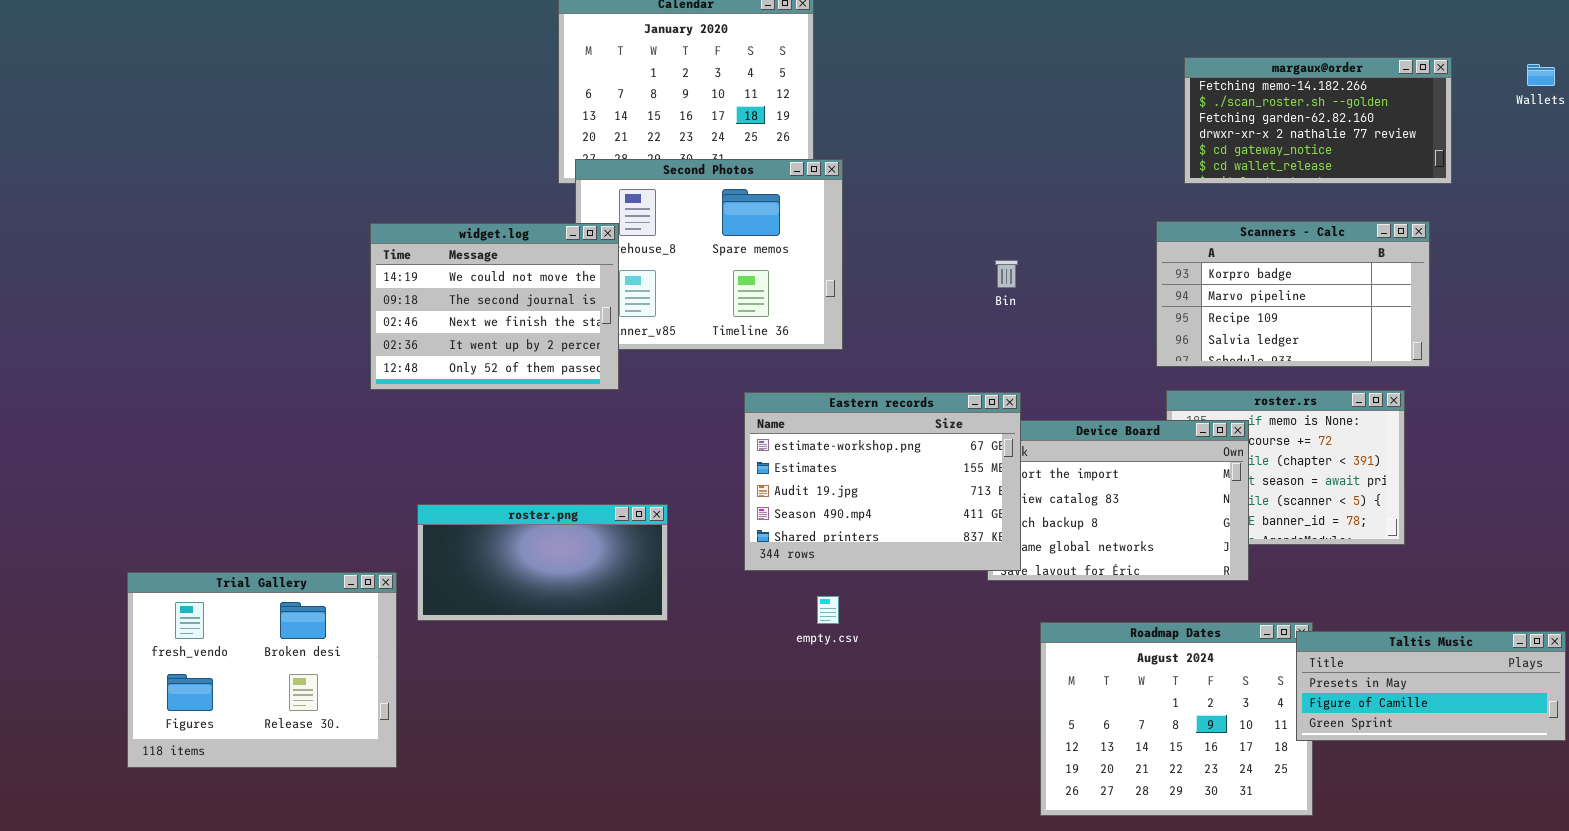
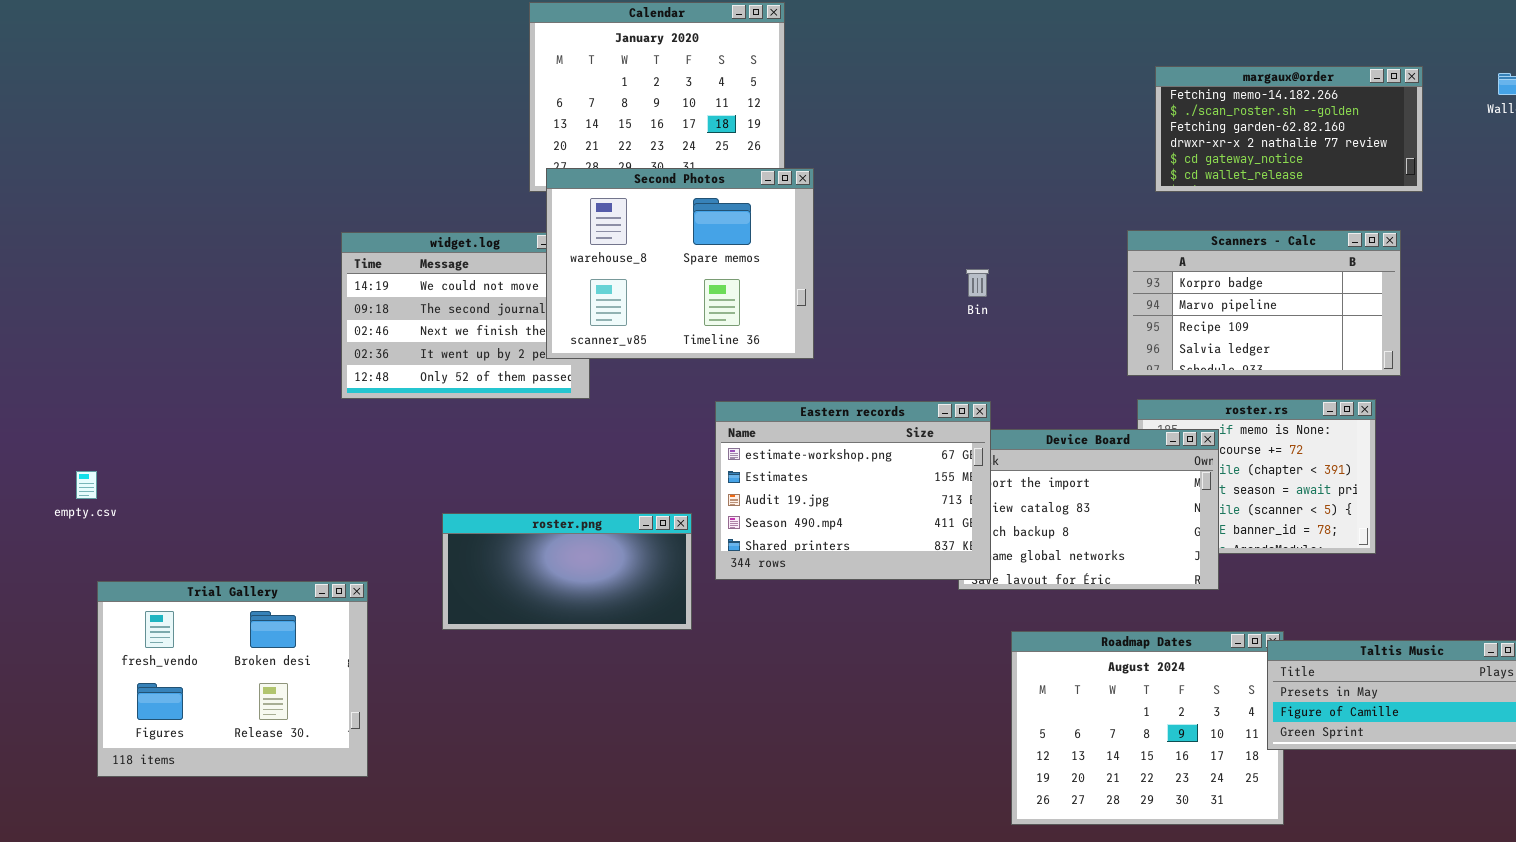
Second Photos: [575,159,843,350] -> [546,168,814,359], raised
roster.png: [417,504,668,621] -> [442,513,692,630], moved
empty.csv: [817,596,839,624] -> [76,471,97,499], moved

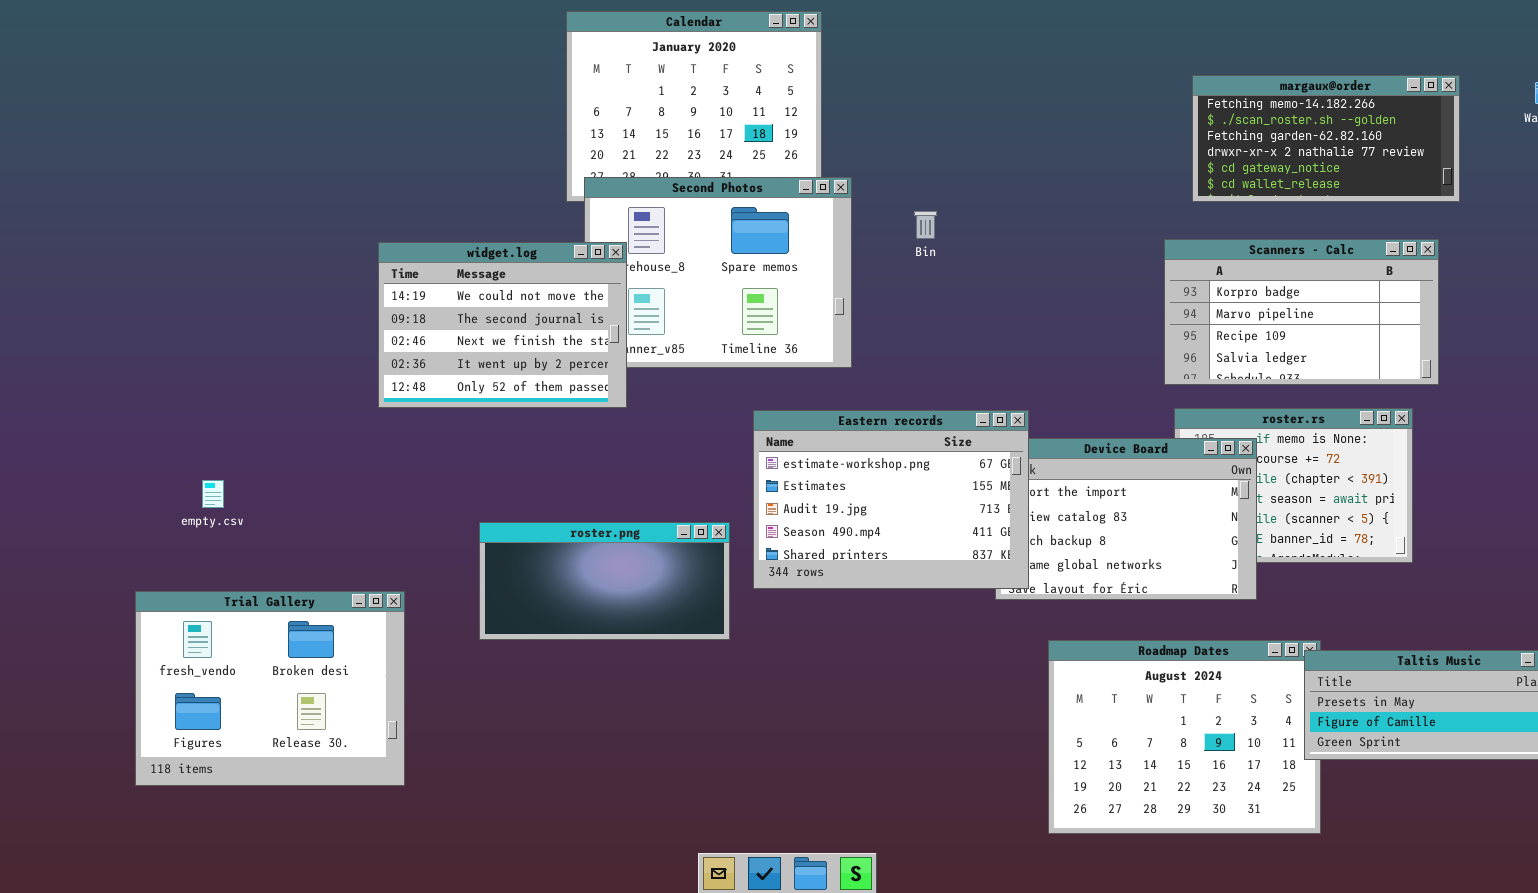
widget.log: [341,232,590,399] -> [378,242,627,408], raised
Bin: [966,269,989,297] -> [914,211,937,239], moved
empty.csv: [76,471,97,499] -> [202,480,224,508], moved

